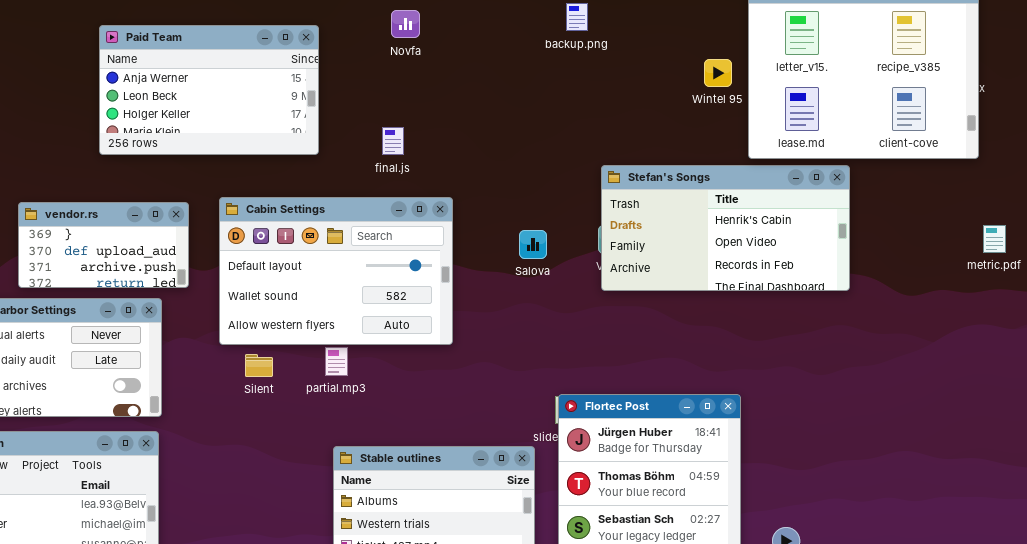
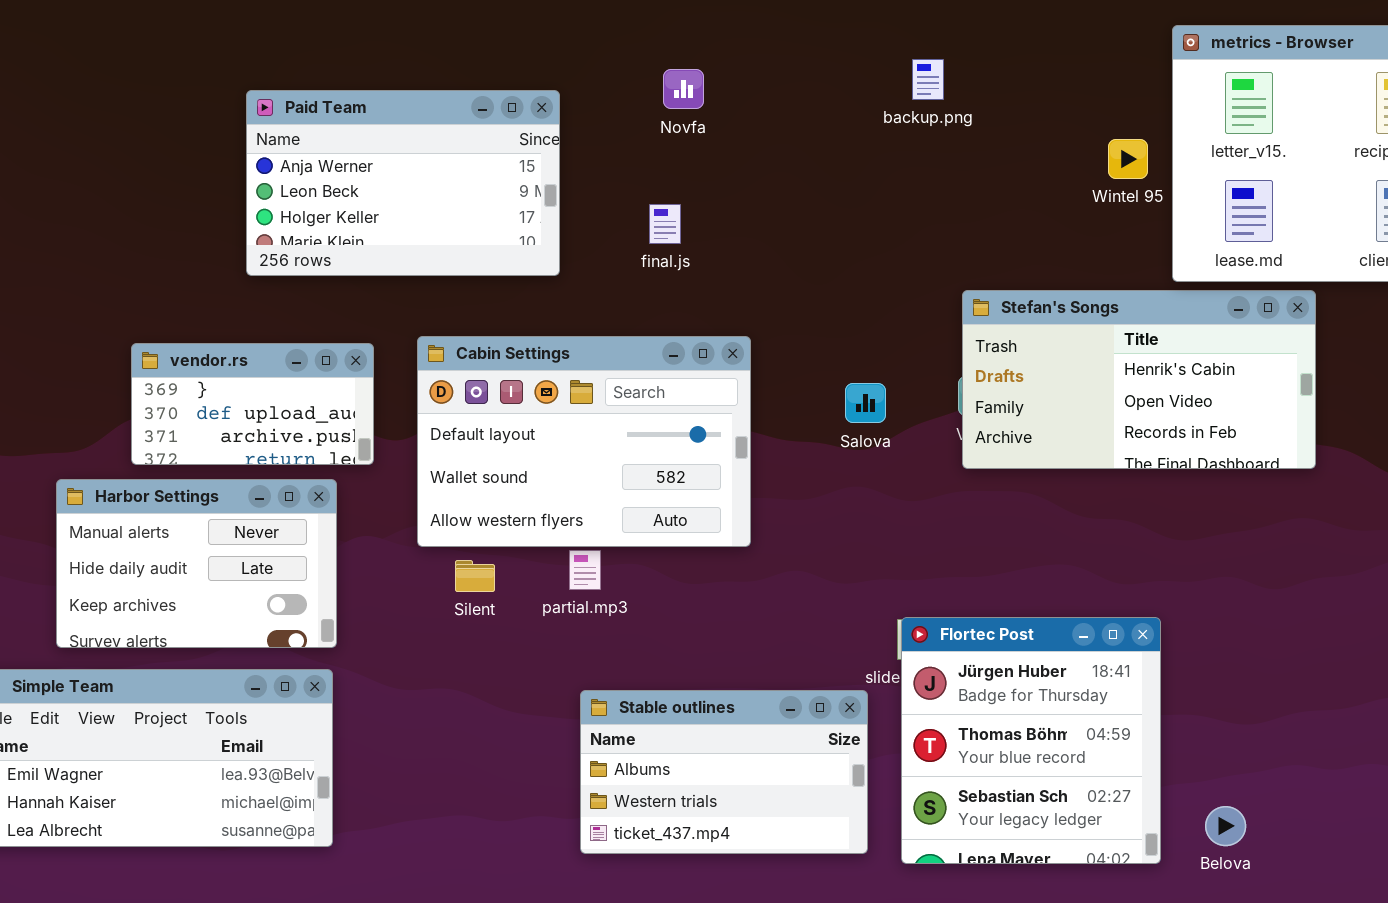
final.js: [382,127,404,155] -> [649,204,681,244], moved

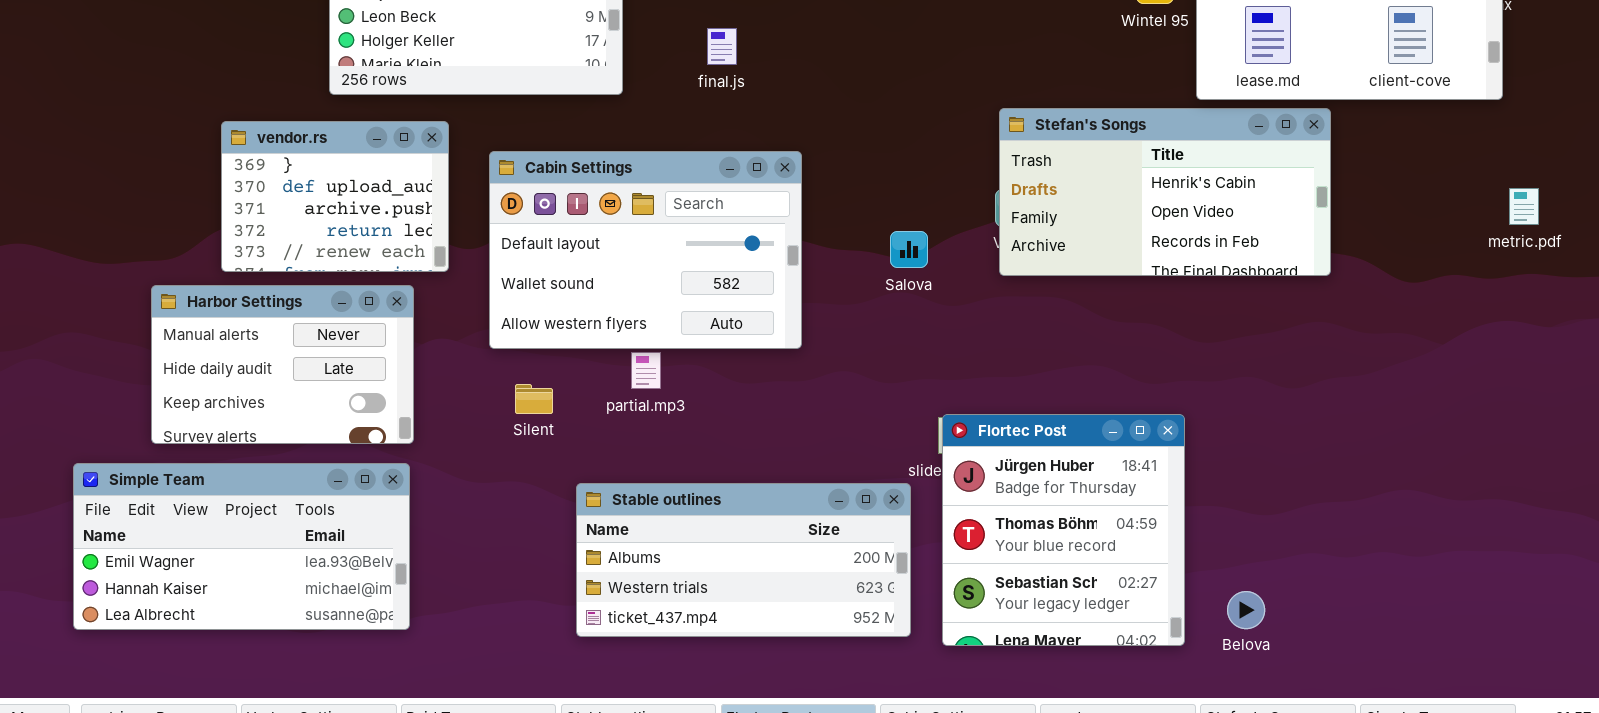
vendor.rs: [131,343,374,465] -> [221,121,449,272], resized
Salova: [845,383,886,423] -> [890,231,928,268], moved
Silent: [455,560,495,592] -> [515,384,553,414], moved
Stable outlines: [580,690,868,854] -> [576,483,911,637], resized

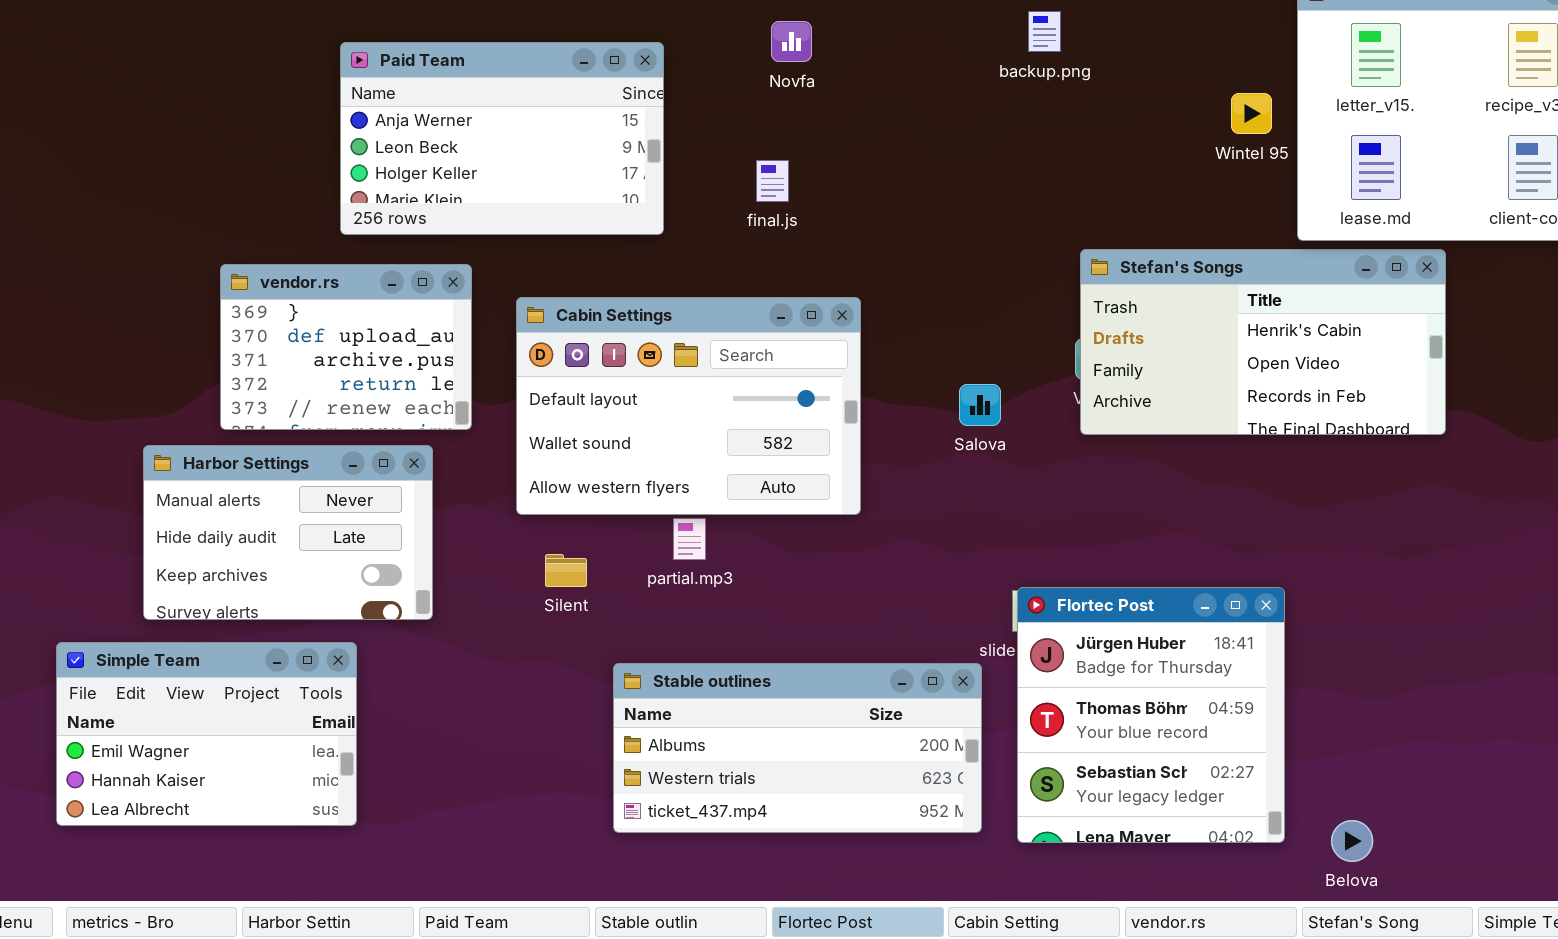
Simple Team: [73,463,410,630] -> [56,642,357,826], resized
Belova: [1227,591,1265,629] -> [1331,820,1373,862], moved

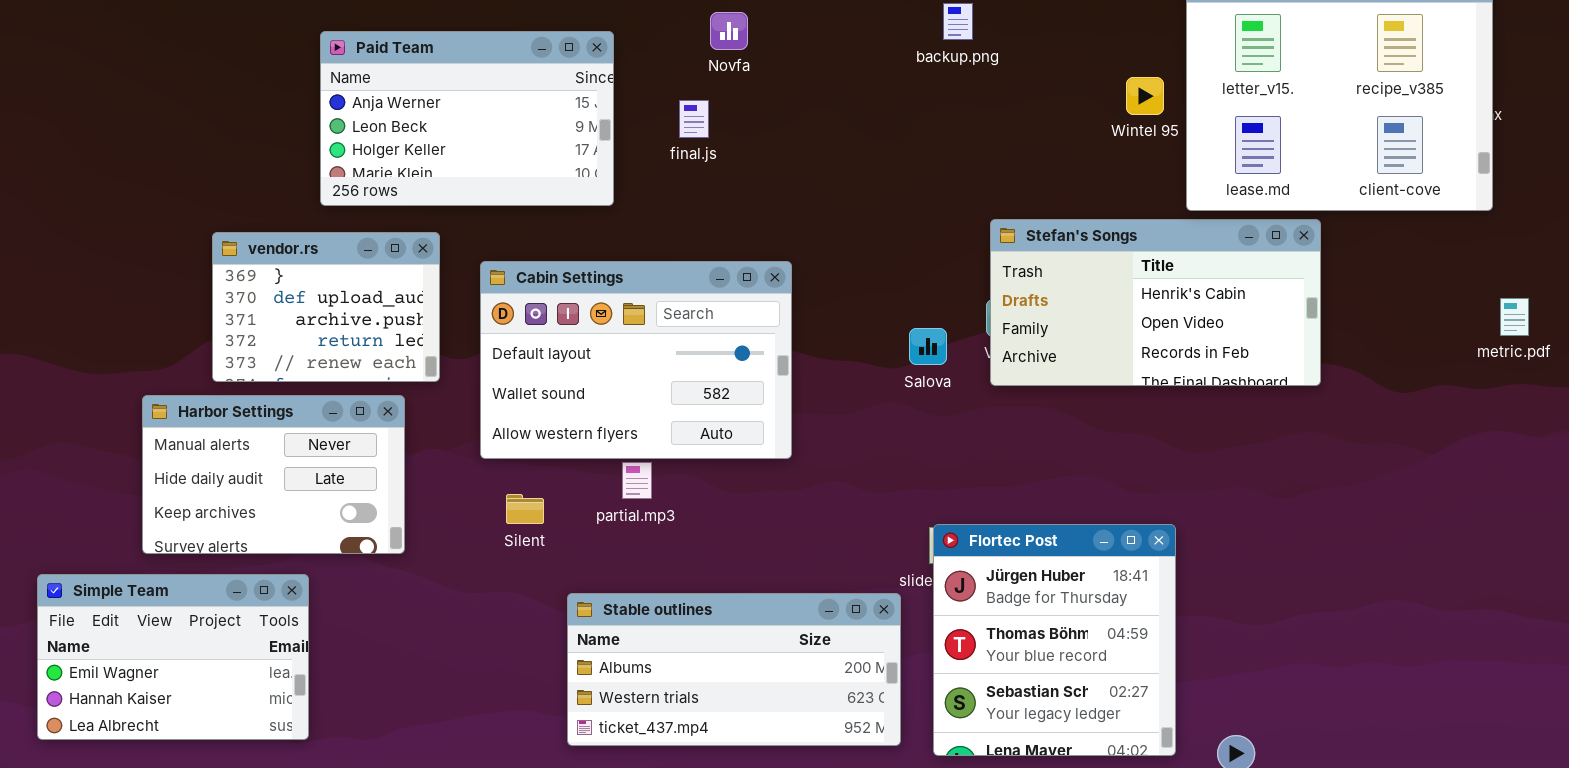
final.js: [756,160,789,202] -> [679,100,709,138], moved
Salova: [959,384,1001,426] -> [909,328,947,365], moved
Simple Team: [56,642,357,826] -> [37,574,309,740], moved

